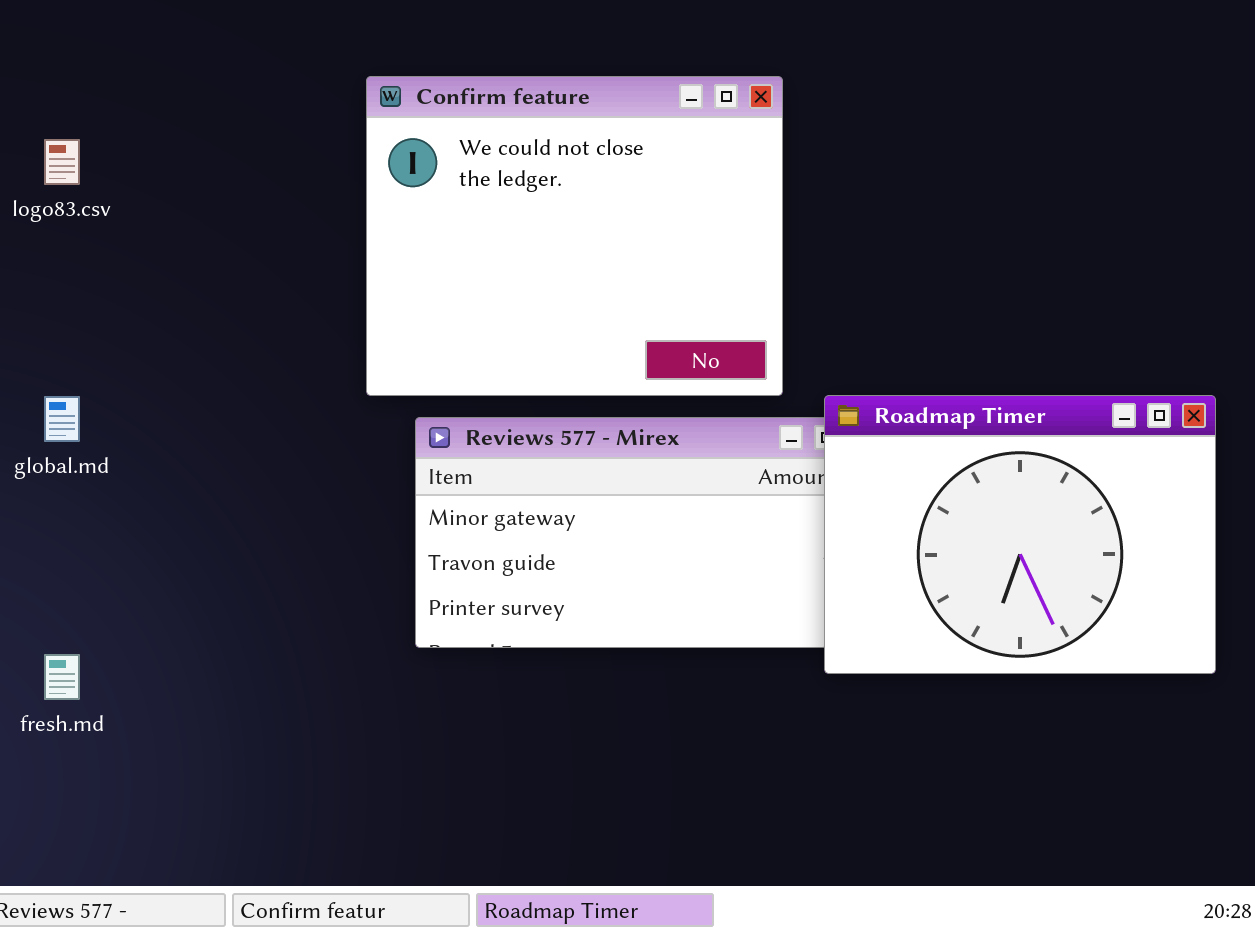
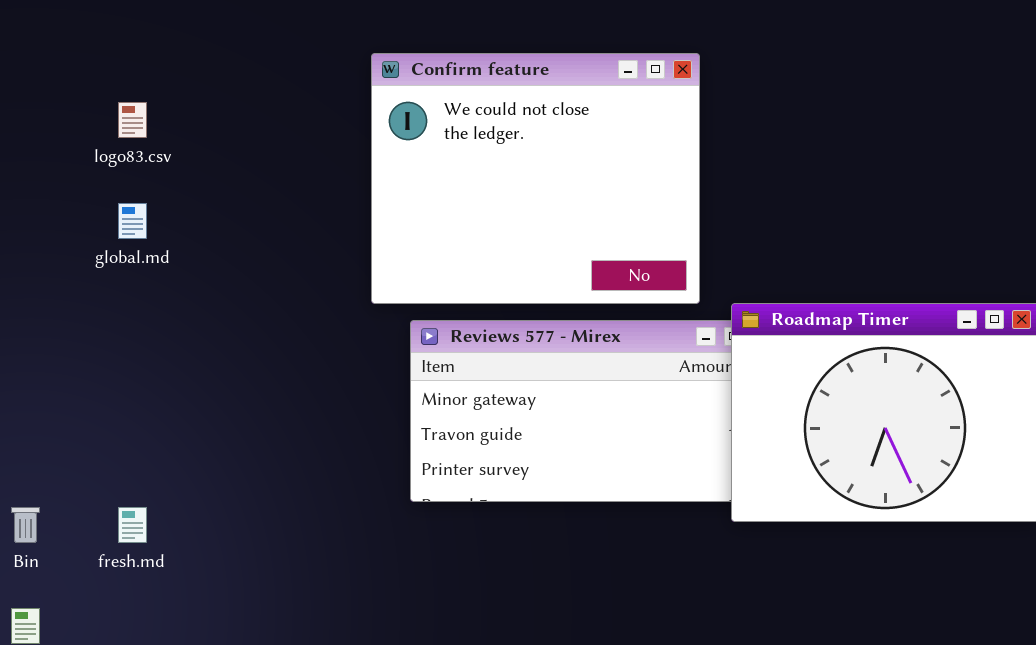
global.md: [44,396,80,442] -> [118,203,147,239], moved

